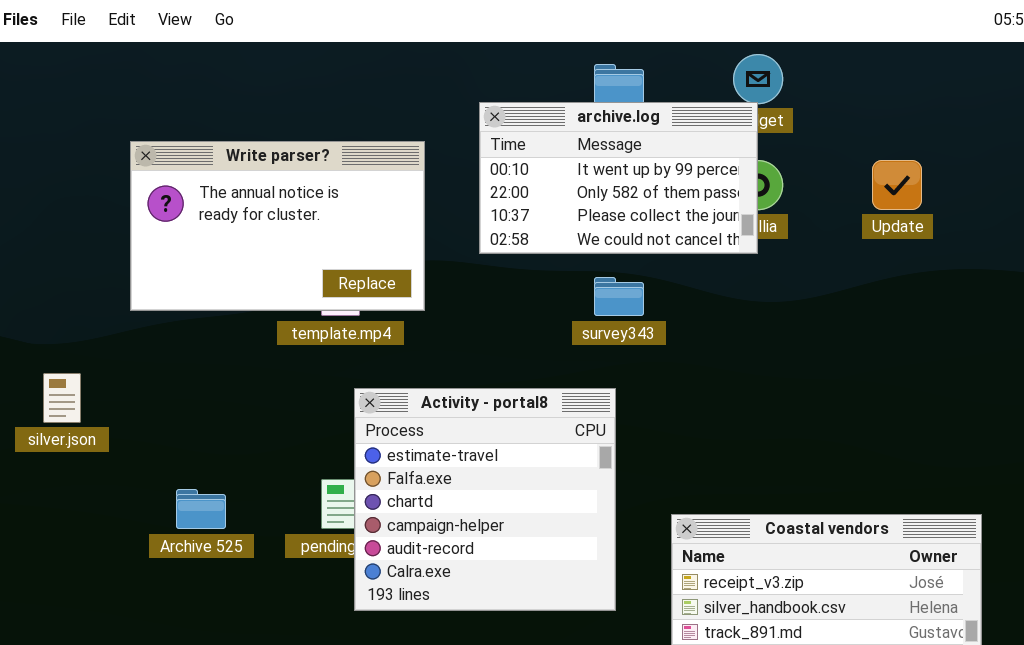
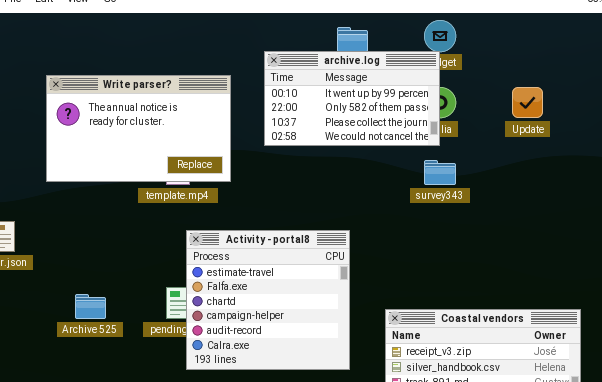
survey343: [594,277,644,316] -> [424,160,456,185], moved

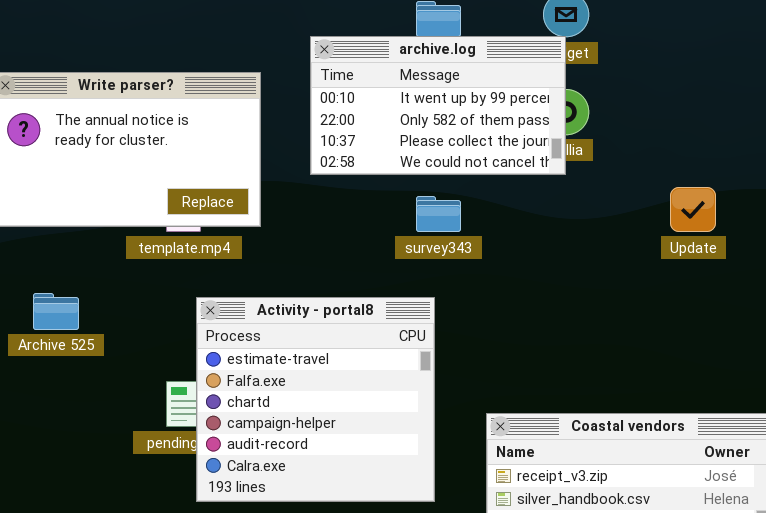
Update: [512,87,543,118] -> [670,187,716,232], moved
survey343: [424,160,456,185] -> [416,196,461,232], moved
Archive 525: [75,294,106,319] -> [33,293,79,330], moved

